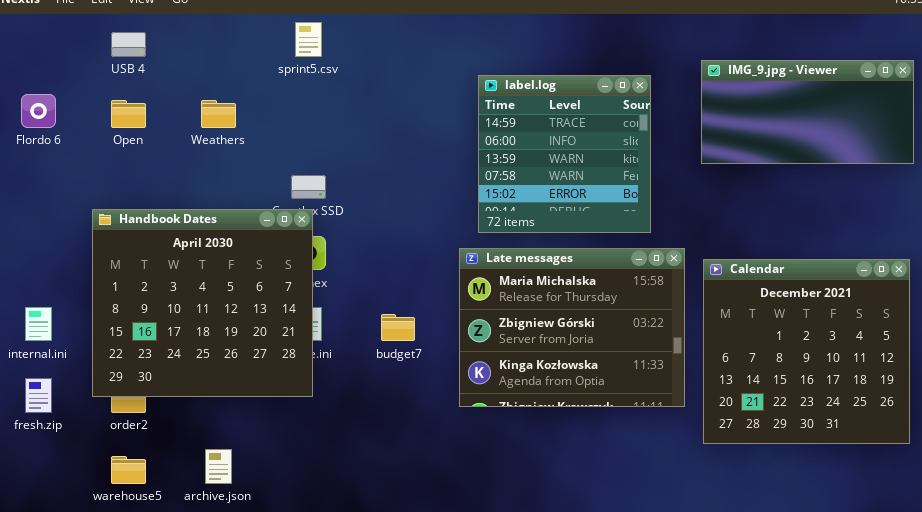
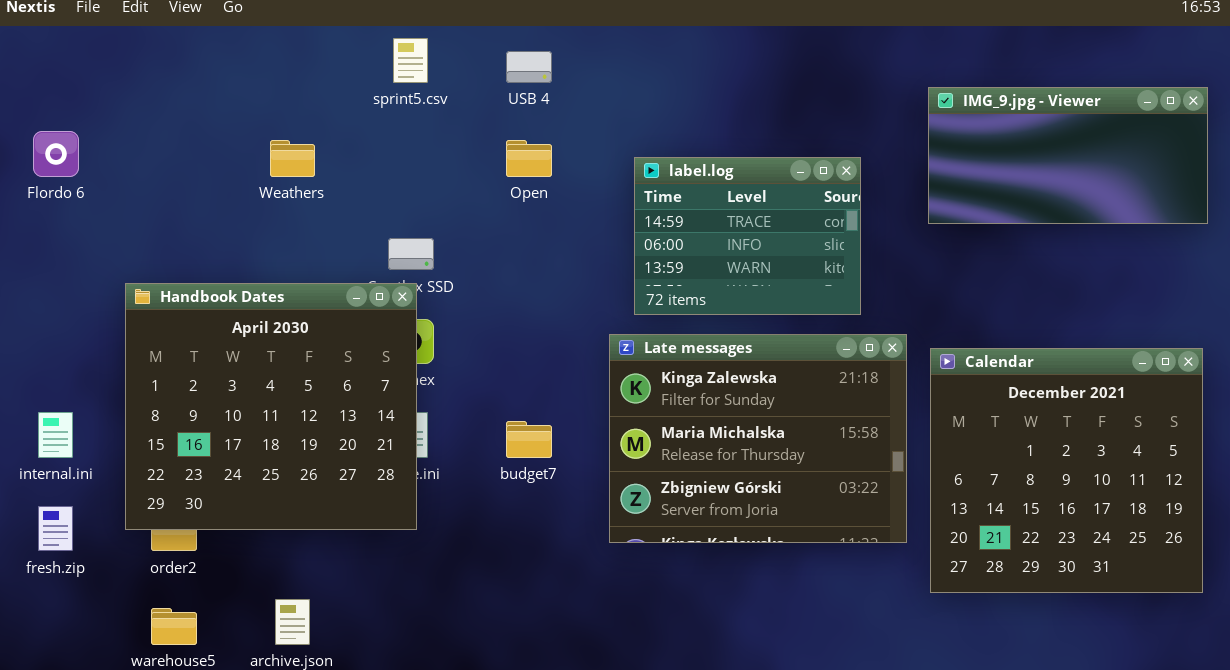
USB 4: [111,32,146,57] -> [506,51,552,83], moved
label.log: [478,75,651,233] -> [634,157,861,315], resized
Open: [111,100,146,128] -> [506,140,552,177], moved
Late messages: [459,248,685,407] -> [609,334,907,543], scrolled up 1 row

